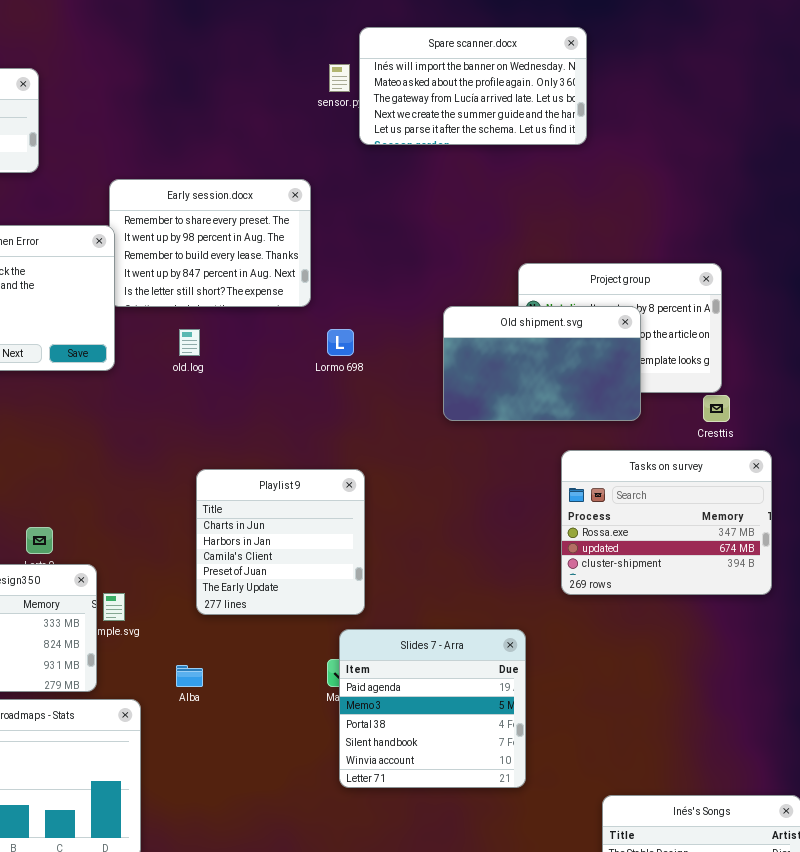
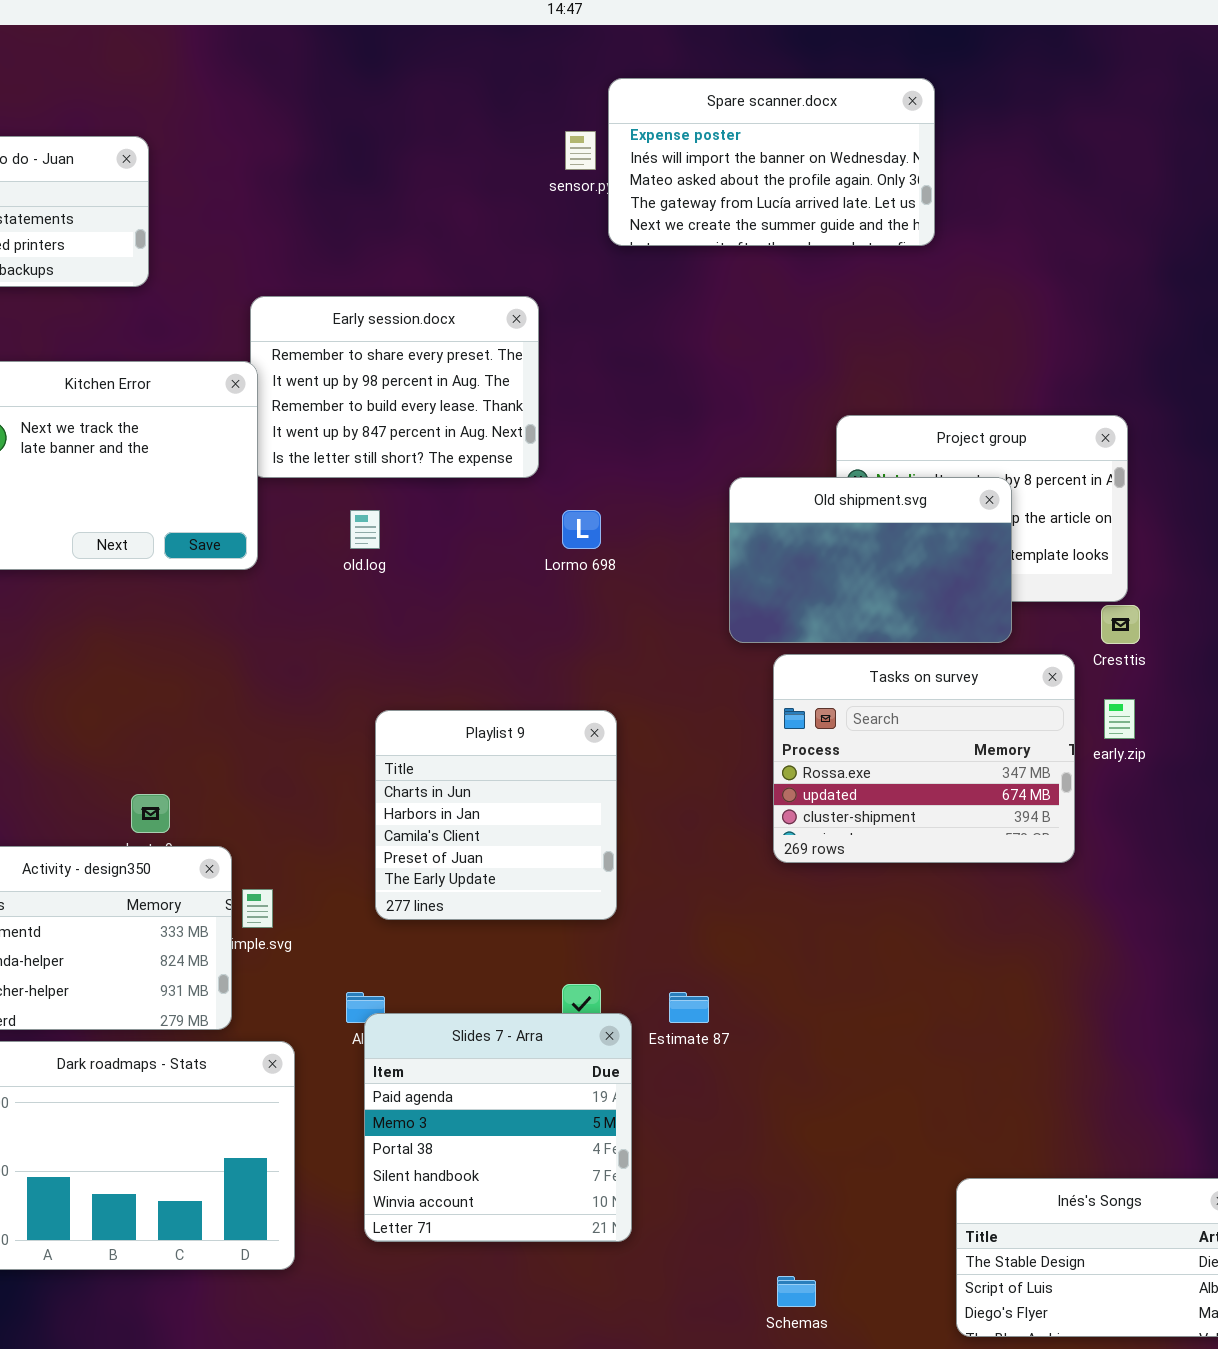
Spare scanner.docx: [359,27,587,145] -> [608,78,935,246], scrolled up 1 row
Tasks on survey: [561,450,772,595] -> [773,654,1075,863], moved
Slides 7 - Arra: [339,629,526,788] -> [364,1013,632,1242], moved

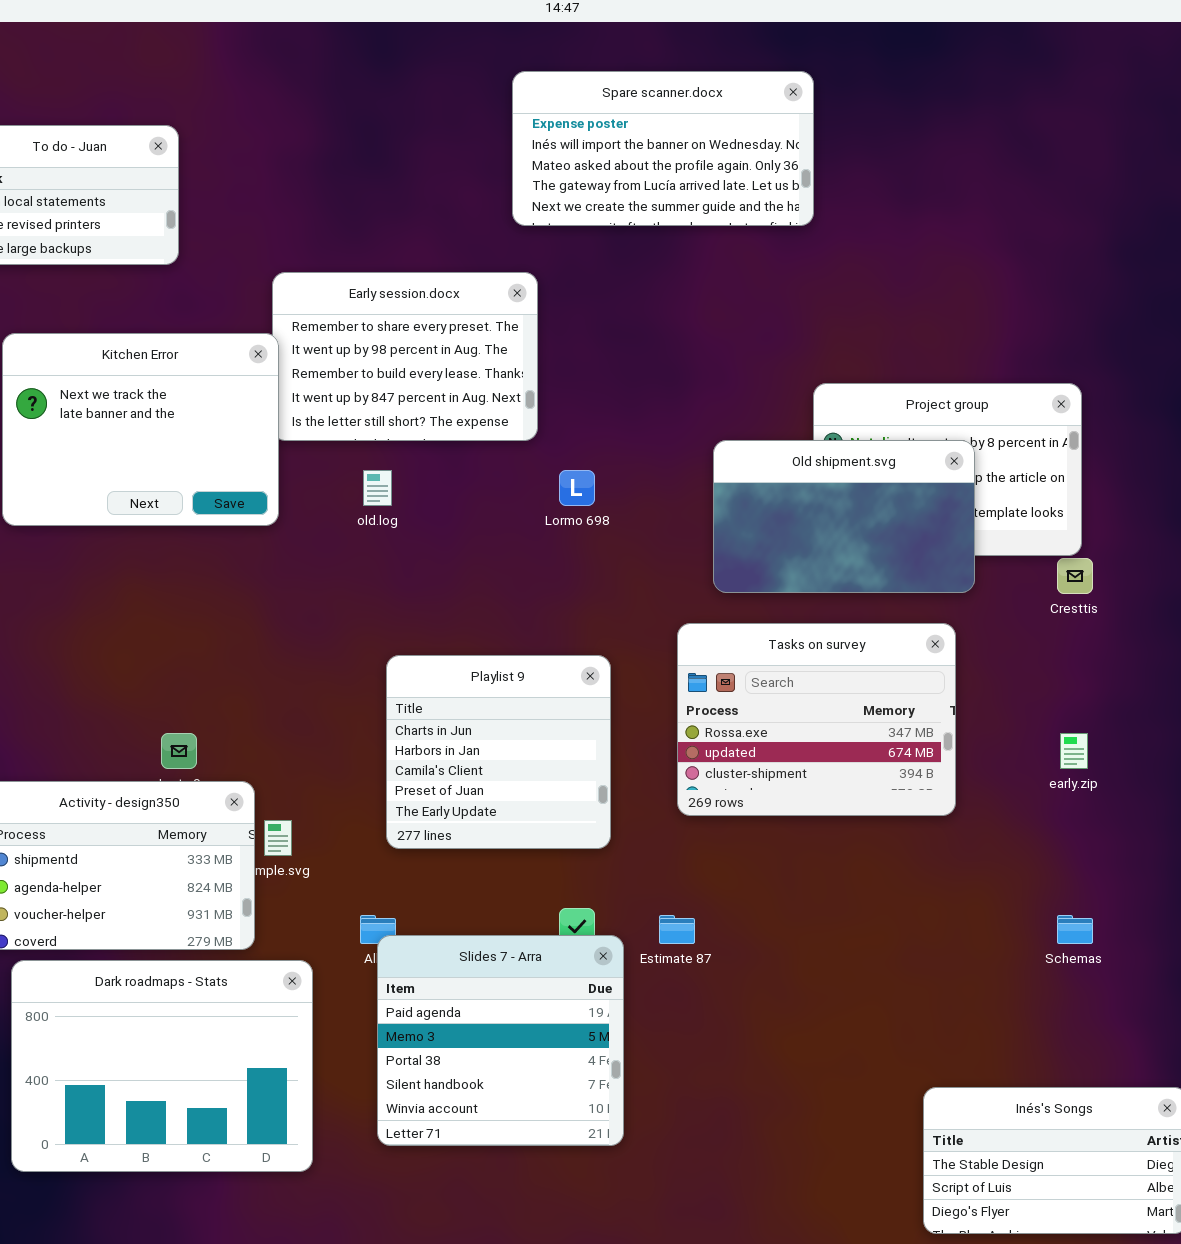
Spare scanner.docx: [608,78,935,246] -> [512,71,814,226], moved
Tasks on survey: [773,654,1075,863] -> [677,623,956,816], moved
early.zip: [1104,699,1135,739] -> [1060,733,1088,769], moved
Schemas: [777,1276,816,1307] -> [1057,915,1093,944], moved

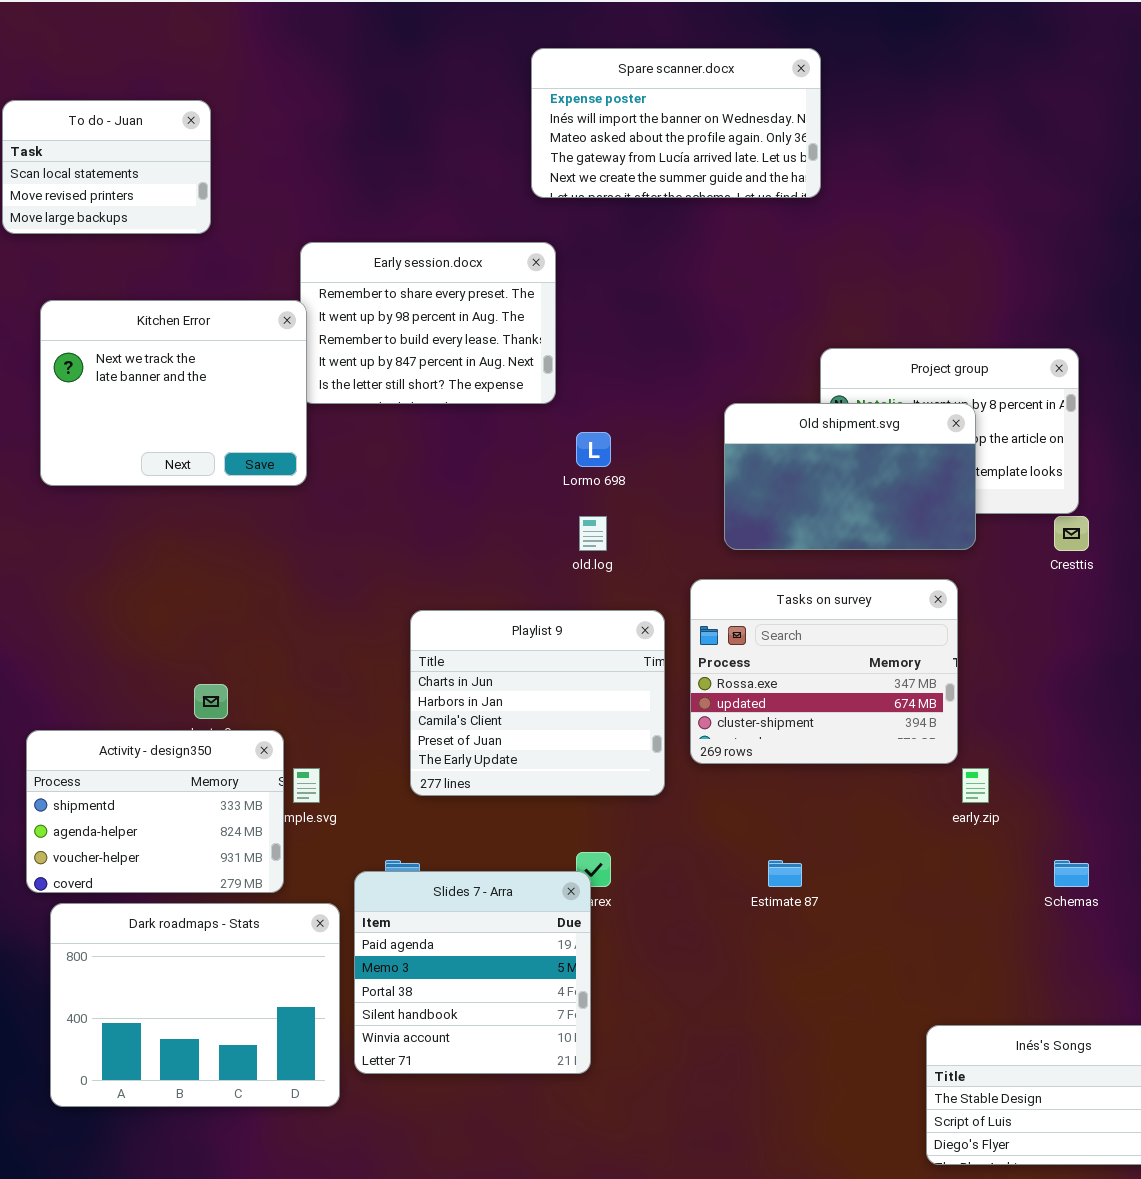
old.log: [363,470,392,506] -> [579,516,607,551], moved
Playlist 9: [386,655,611,849] -> [410,610,665,796], resized
early.zip: [1060,733,1088,769] -> [962,768,989,803], moved
Estimate 87: [659,915,695,944] -> [768,860,802,887], moved
Slides 7 - Arra: [377,935,624,1146] -> [354,871,591,1074], moved

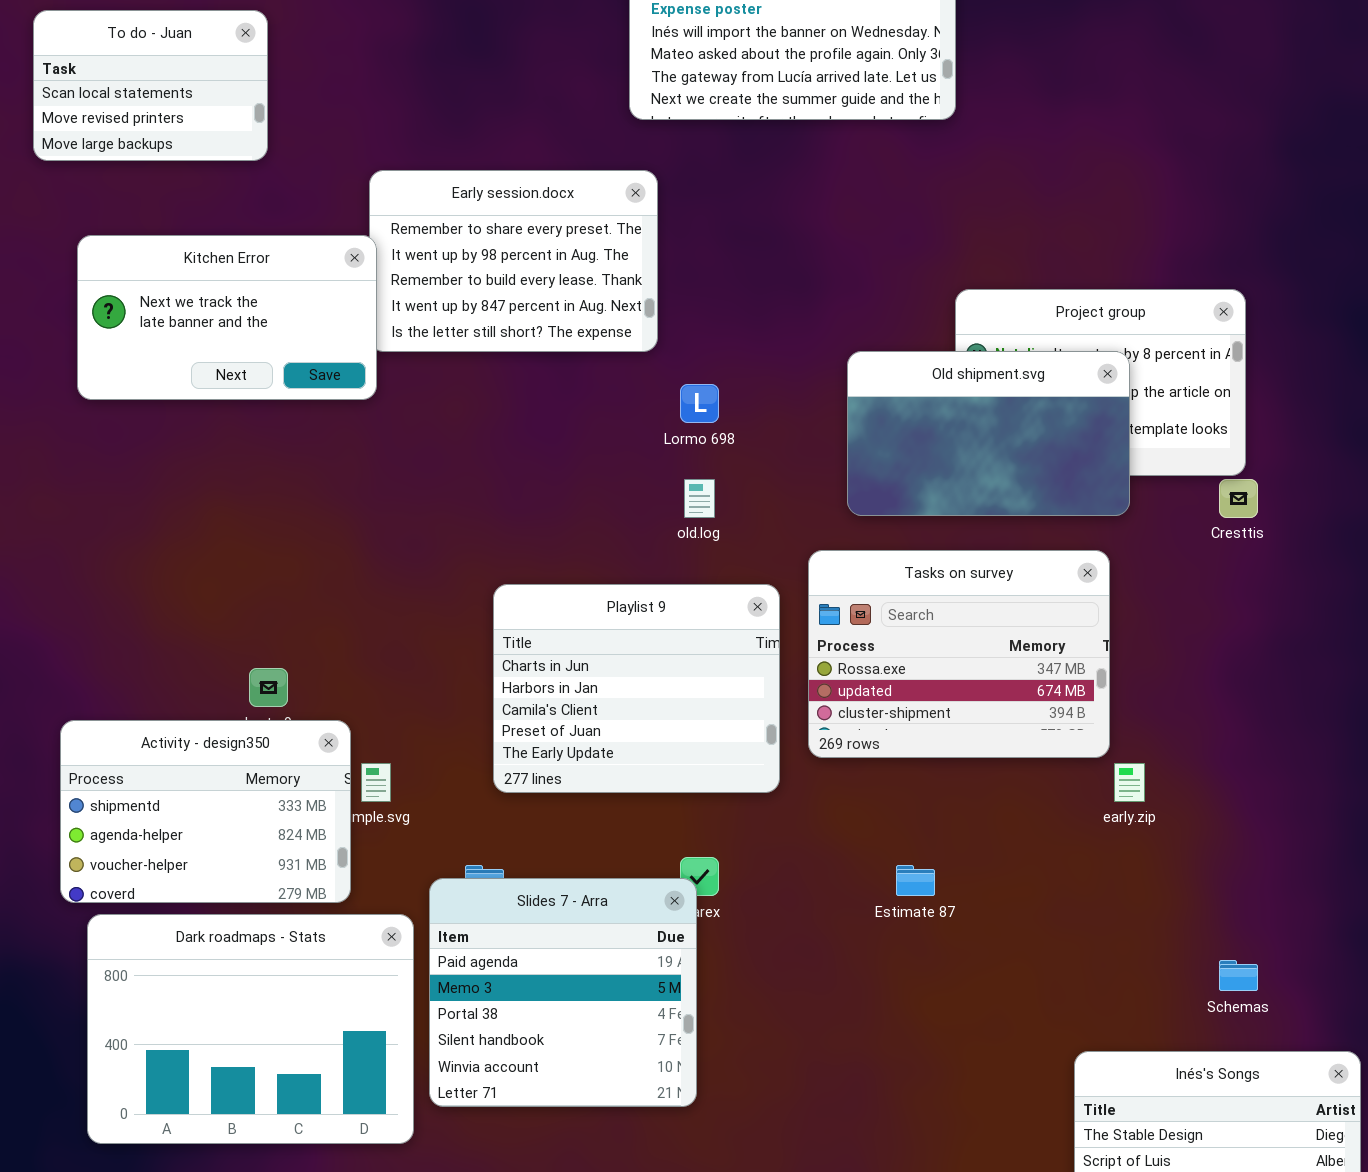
Kitchen Error: [40,300,307,486] -> [77,235,377,400], resized
Schemas: [1054,860,1089,887] -> [1219,960,1258,991], moved

